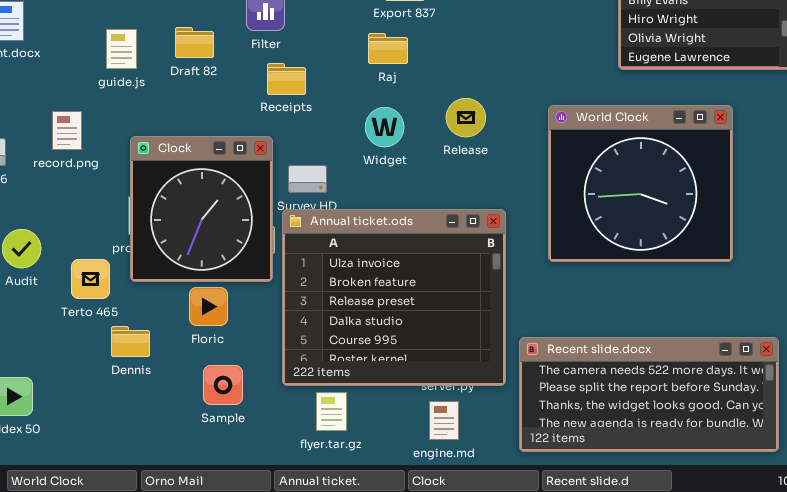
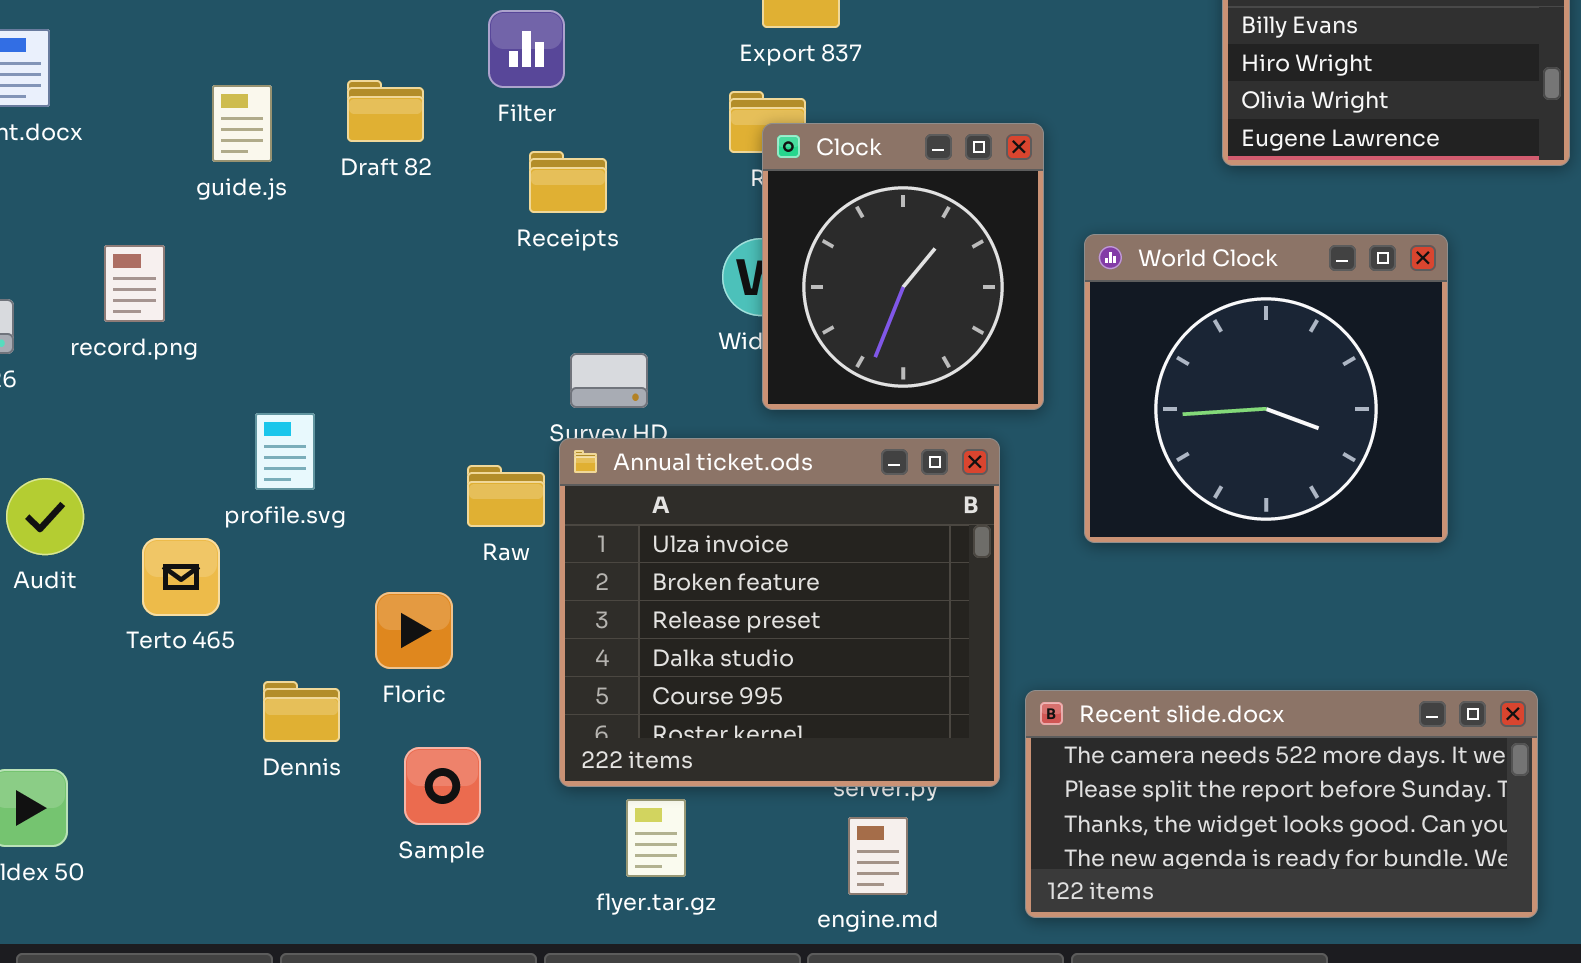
Clock: [130,136,273,282] -> [762,123,1044,410], moved
Dennis: [111,326,150,357] -> [263,681,340,742], moved

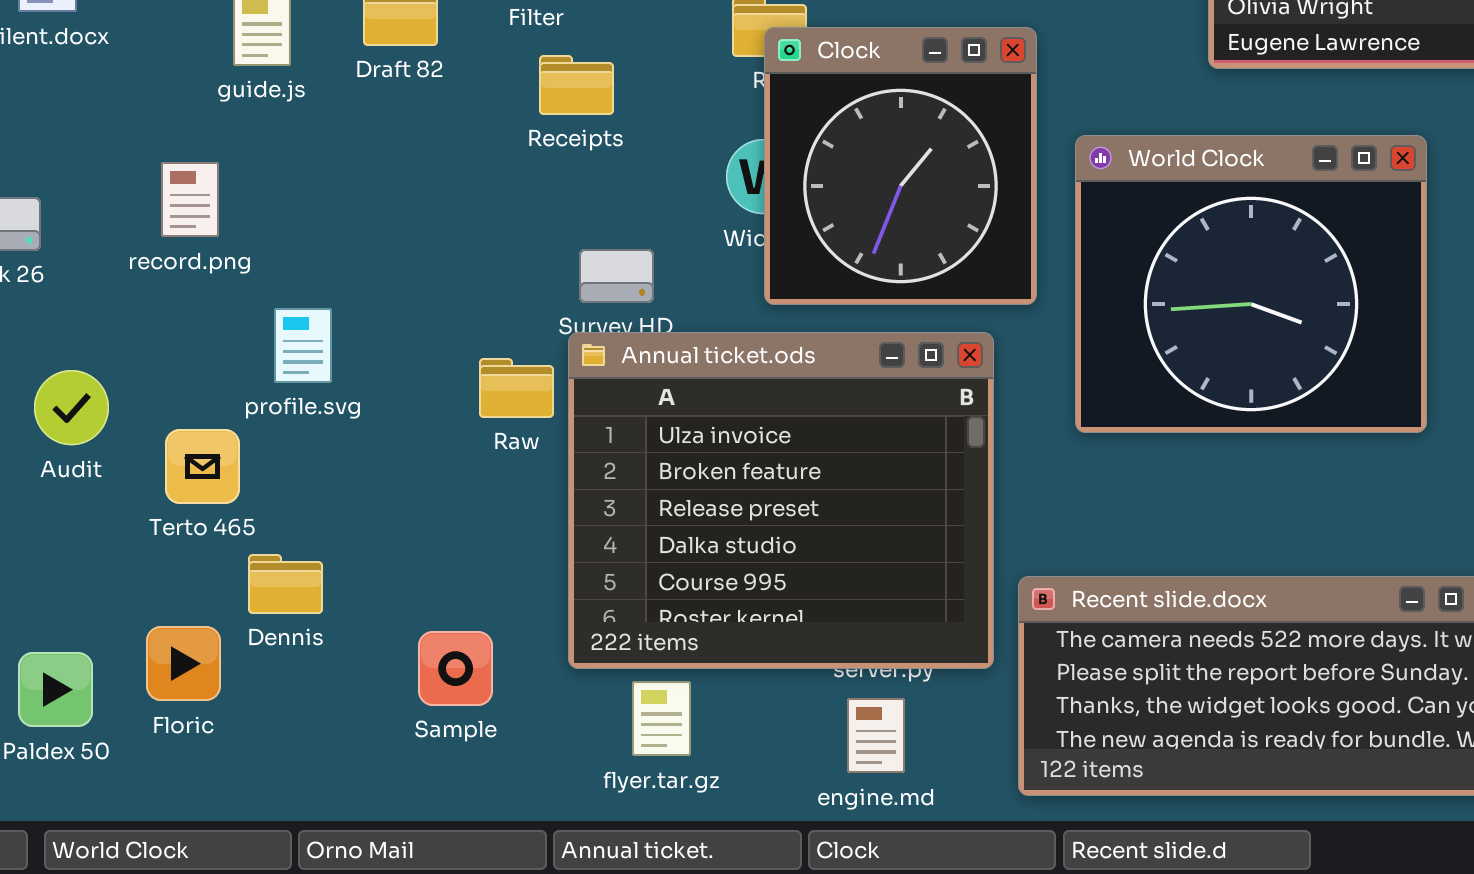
record.png: [104,245,165,322] -> [161,162,219,237], moved
Floric: [375,592,453,669] -> [146,626,221,701], moved
Dennis: [263,681,340,742] -> [248,554,323,614], moved

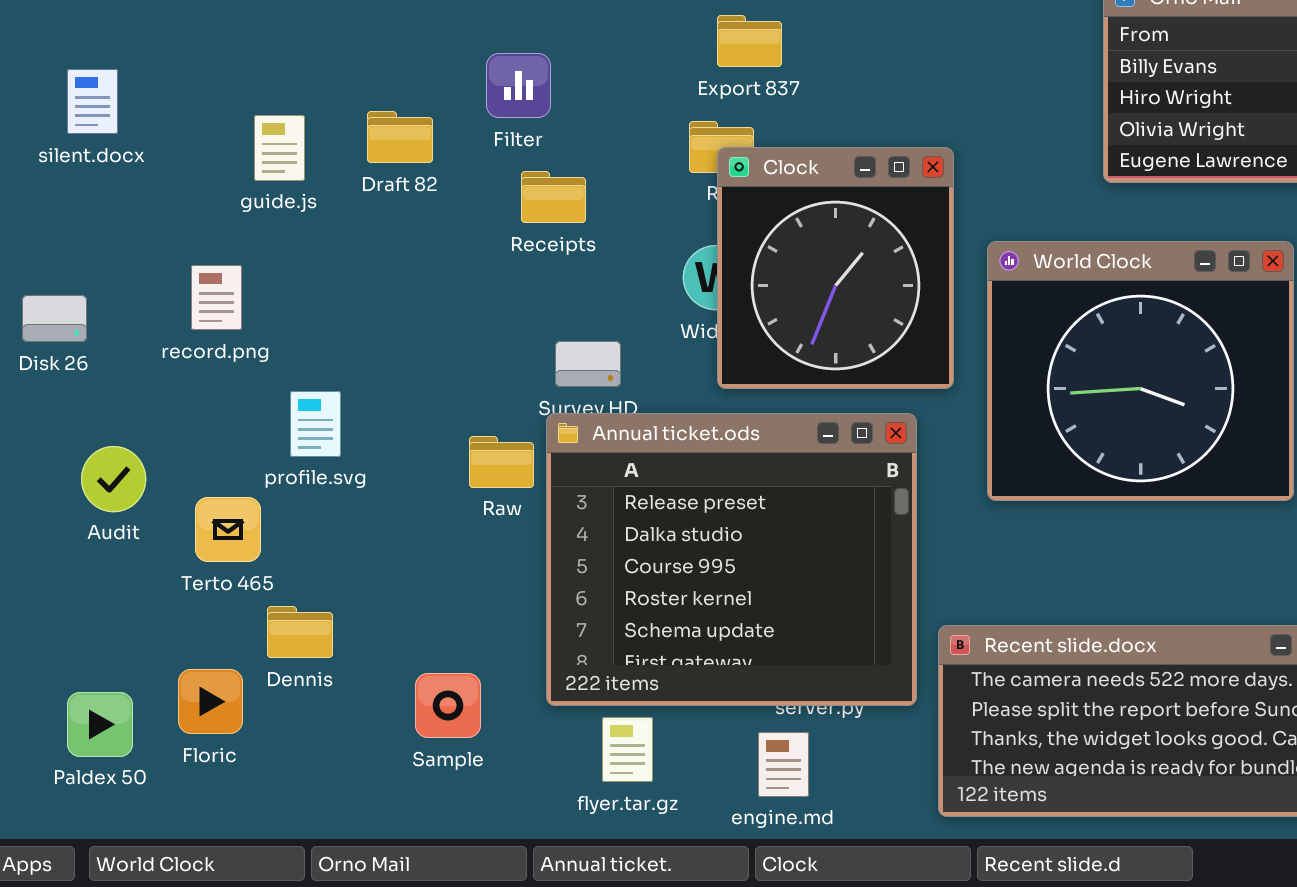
Annual ticket.ods: [568,332,994,669] -> [546,413,917,706], scrolled down 2 rows
engine.md: [847,698,905,773] -> [758,732,809,797], moved

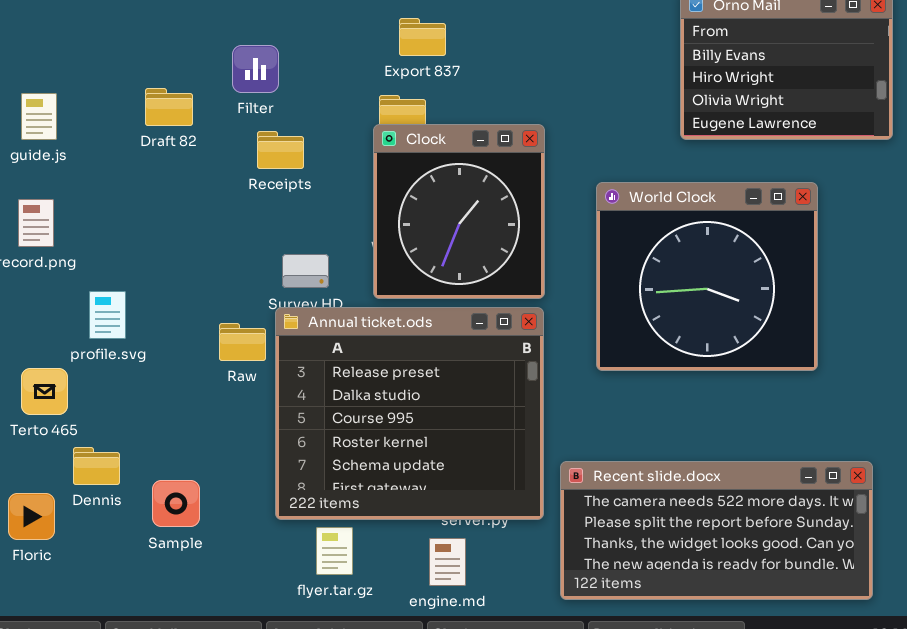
guide.js: [254,115,305,181] -> [21,93,57,140], moved
Clock: [717,147,954,389] -> [373,124,545,299], moved
Sample: [415,673,481,738] -> [152,480,200,527], moved

